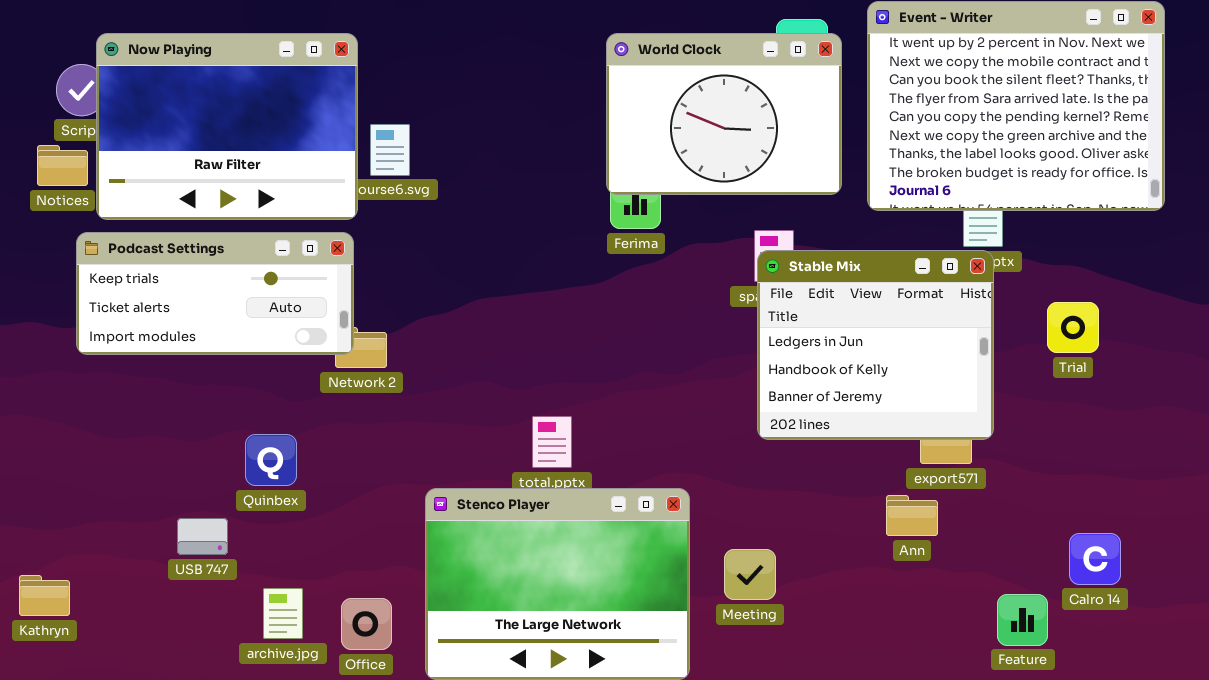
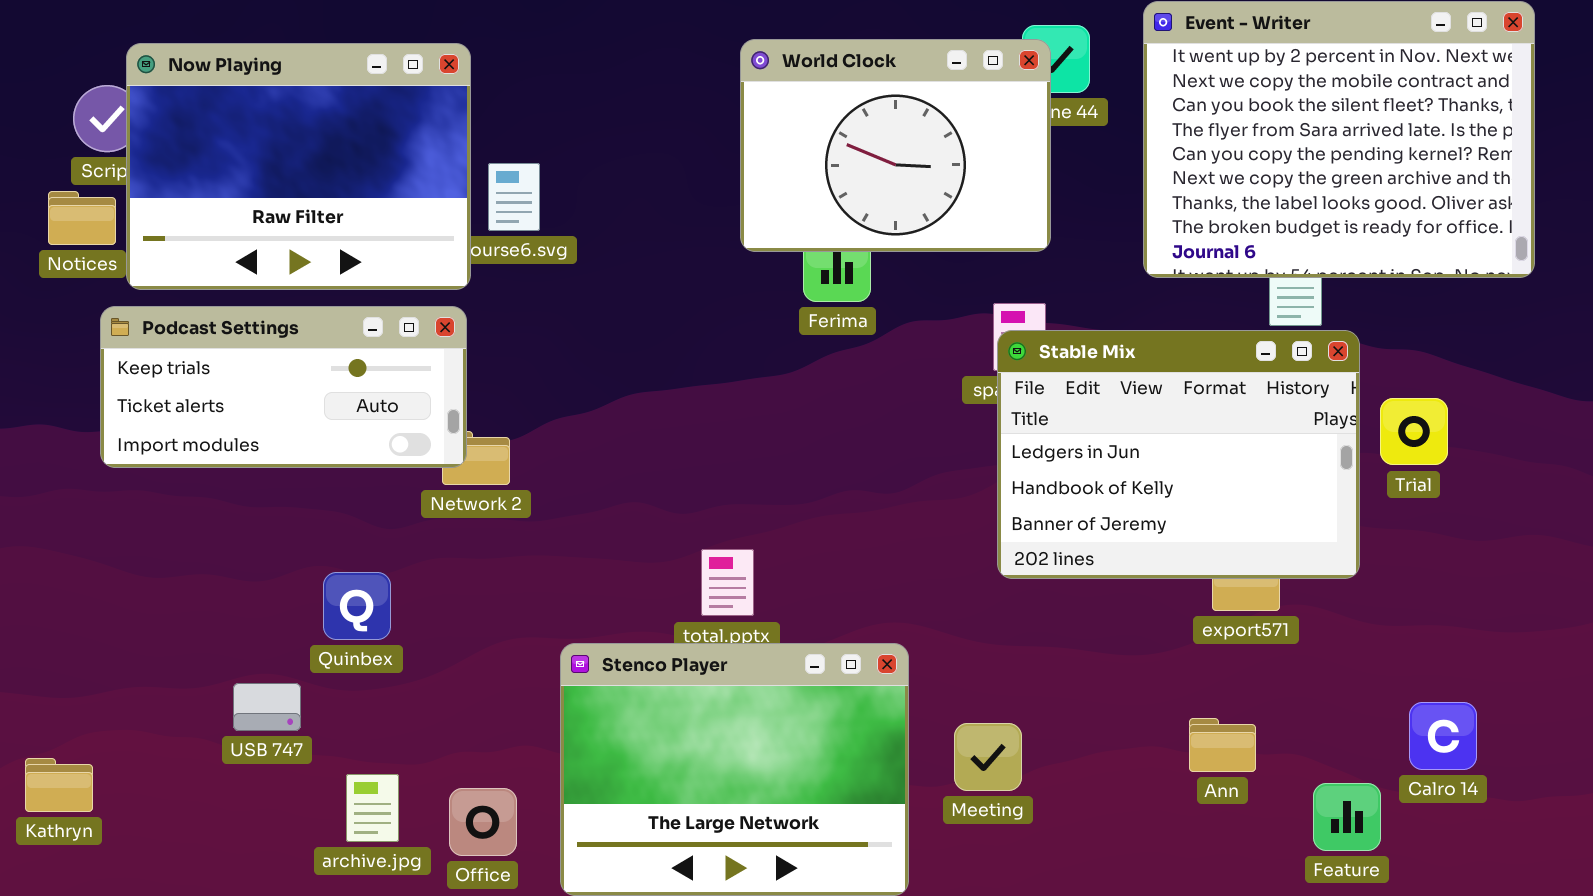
World Clock: [606,33,842,195] -> [740,39,1051,252], moved
Stable Mix: [757,250,994,440] -> [997,330,1360,579], resized
Ann: [886,495,938,536] -> [1189,718,1256,772], moved

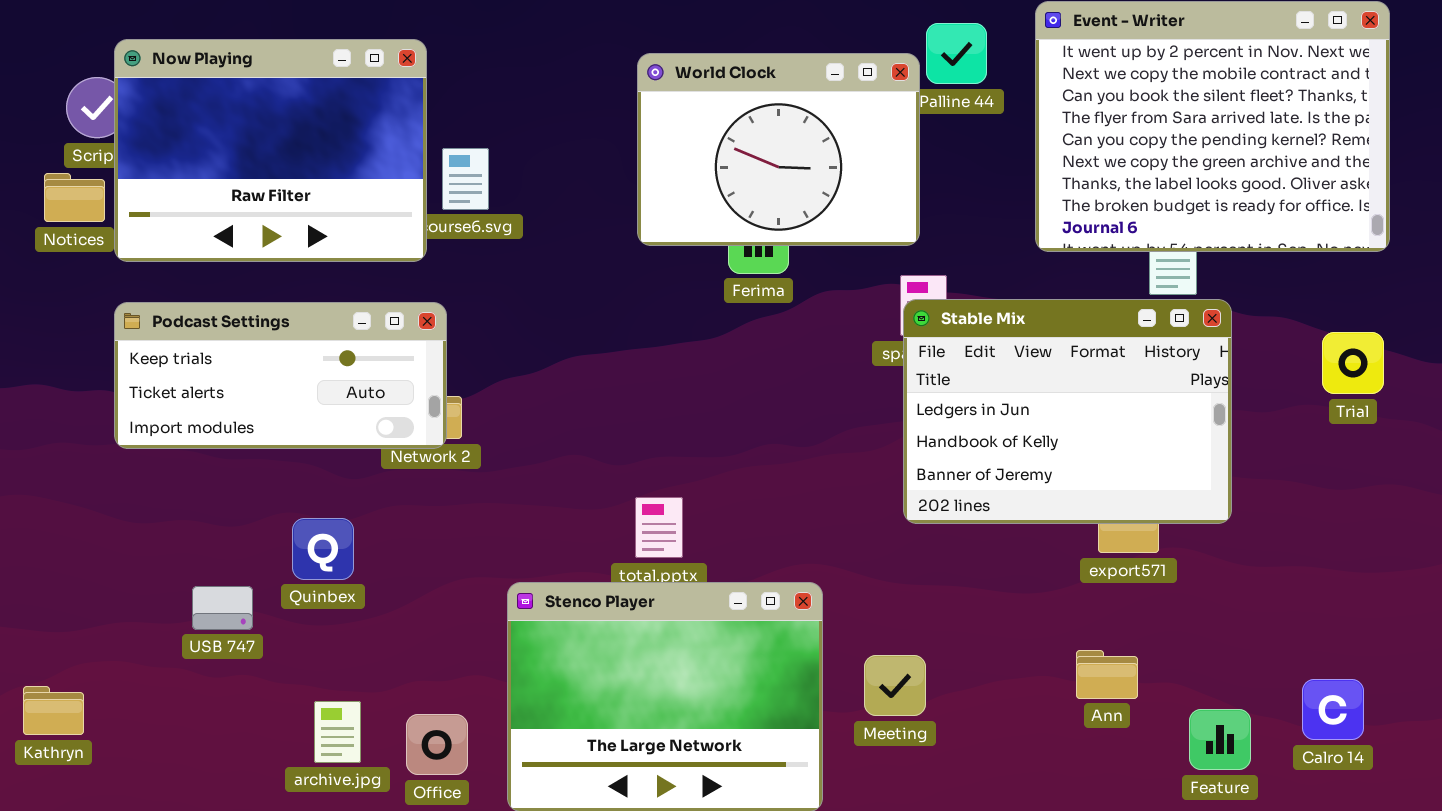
World Clock: [740,39,1051,252] -> [637,53,920,246], moved
Podcast Settings: [100,306,467,468] -> [114,302,447,449], moved
Trial: [1380,398,1448,465] -> [1322,332,1384,394], moved
USB 747: [233,683,301,731] -> [192,586,253,630], moved
Calro 14: [1409,702,1477,770] -> [1302,679,1364,740], moved

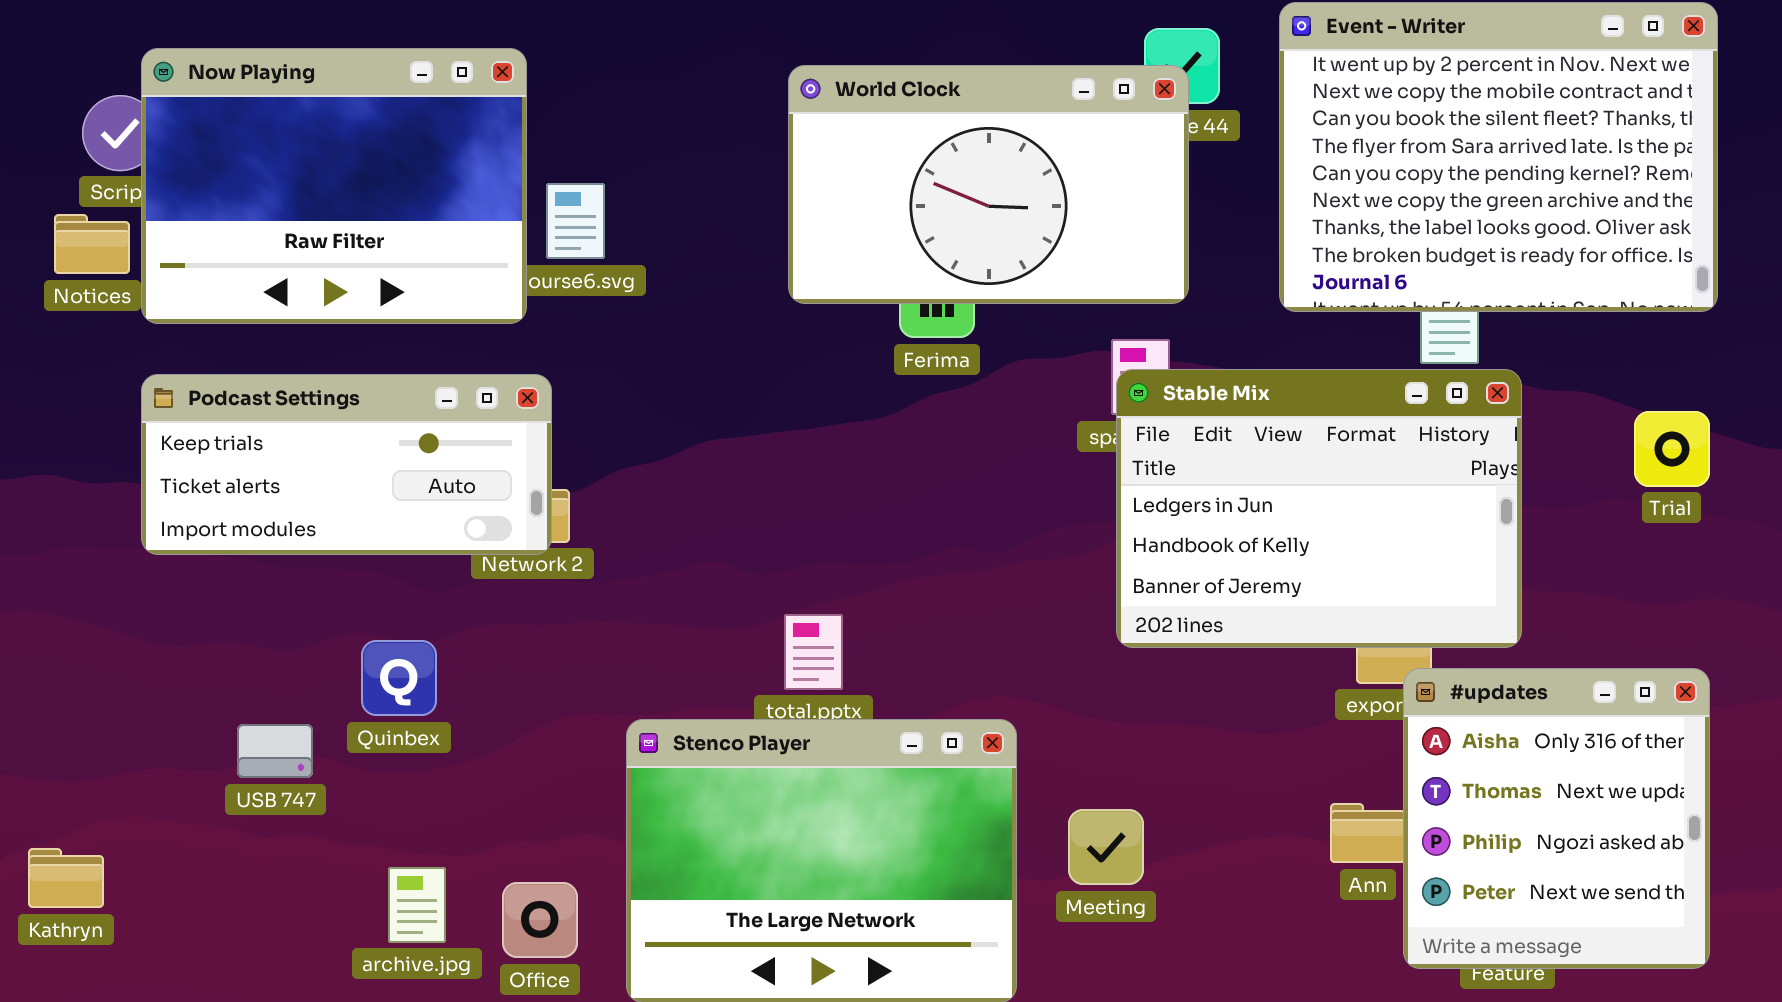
World Clock: [637,53,920,246] -> [788,65,1189,304], resized
#updates: none -> [1403,668,1710,969], opened

